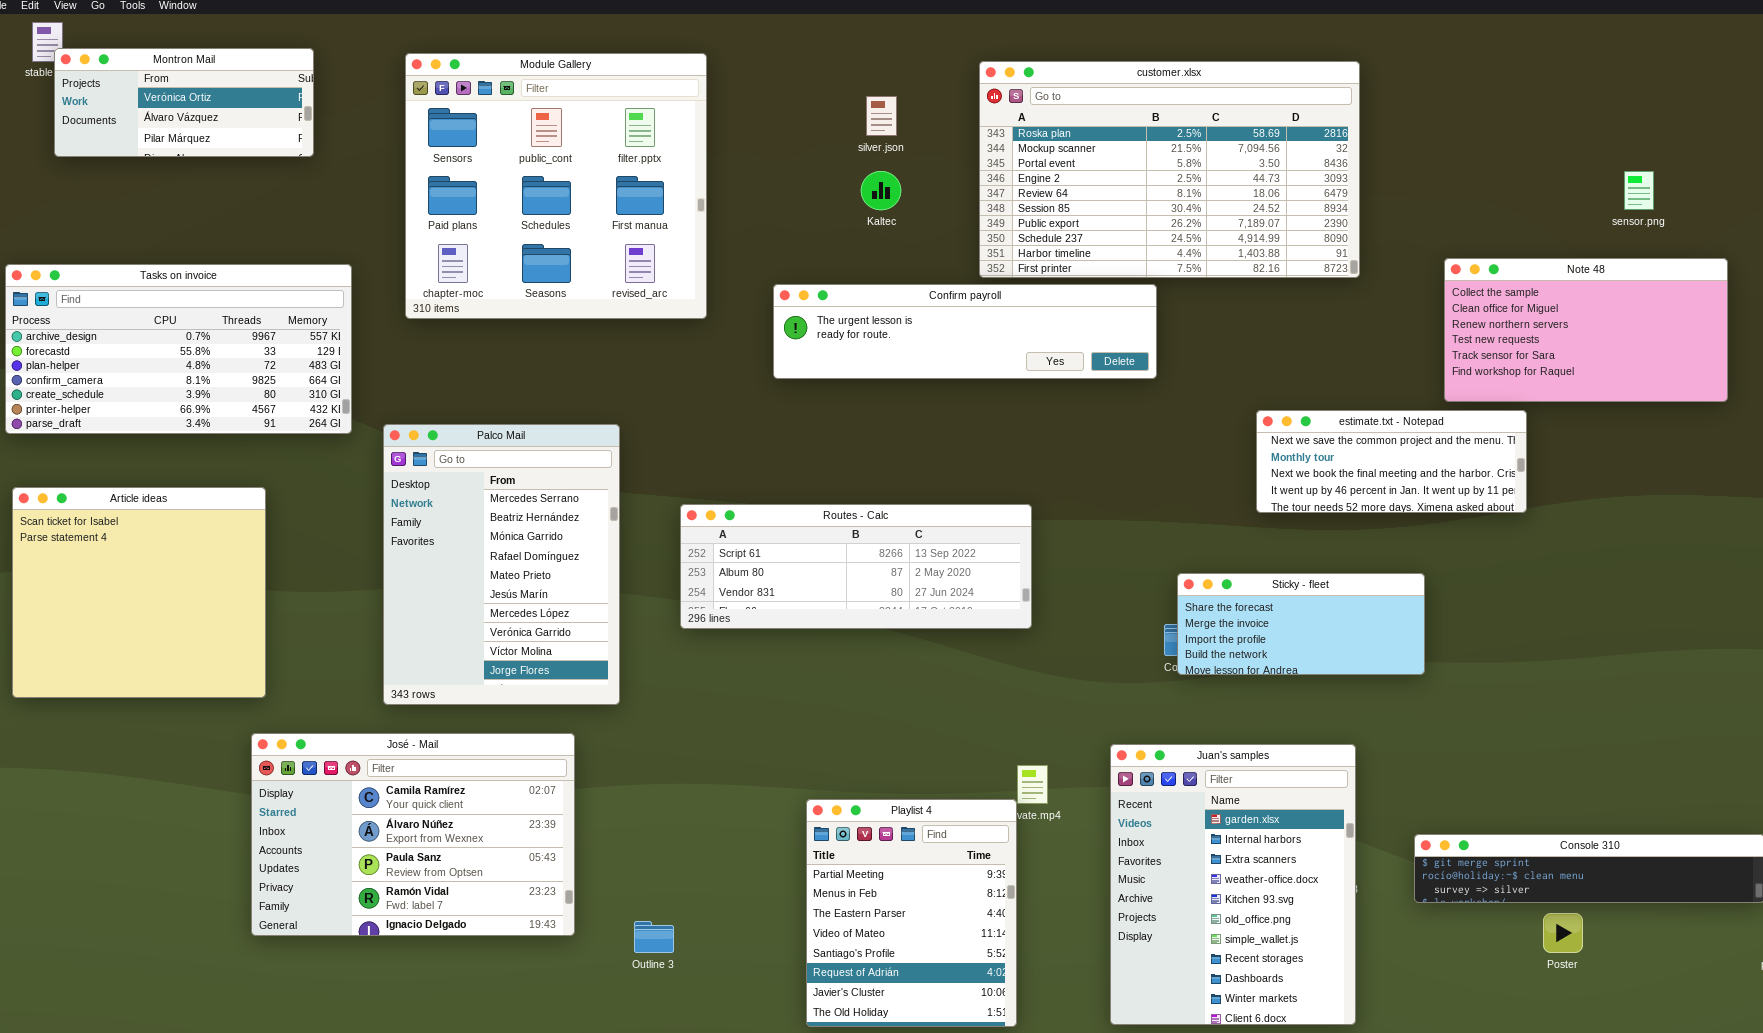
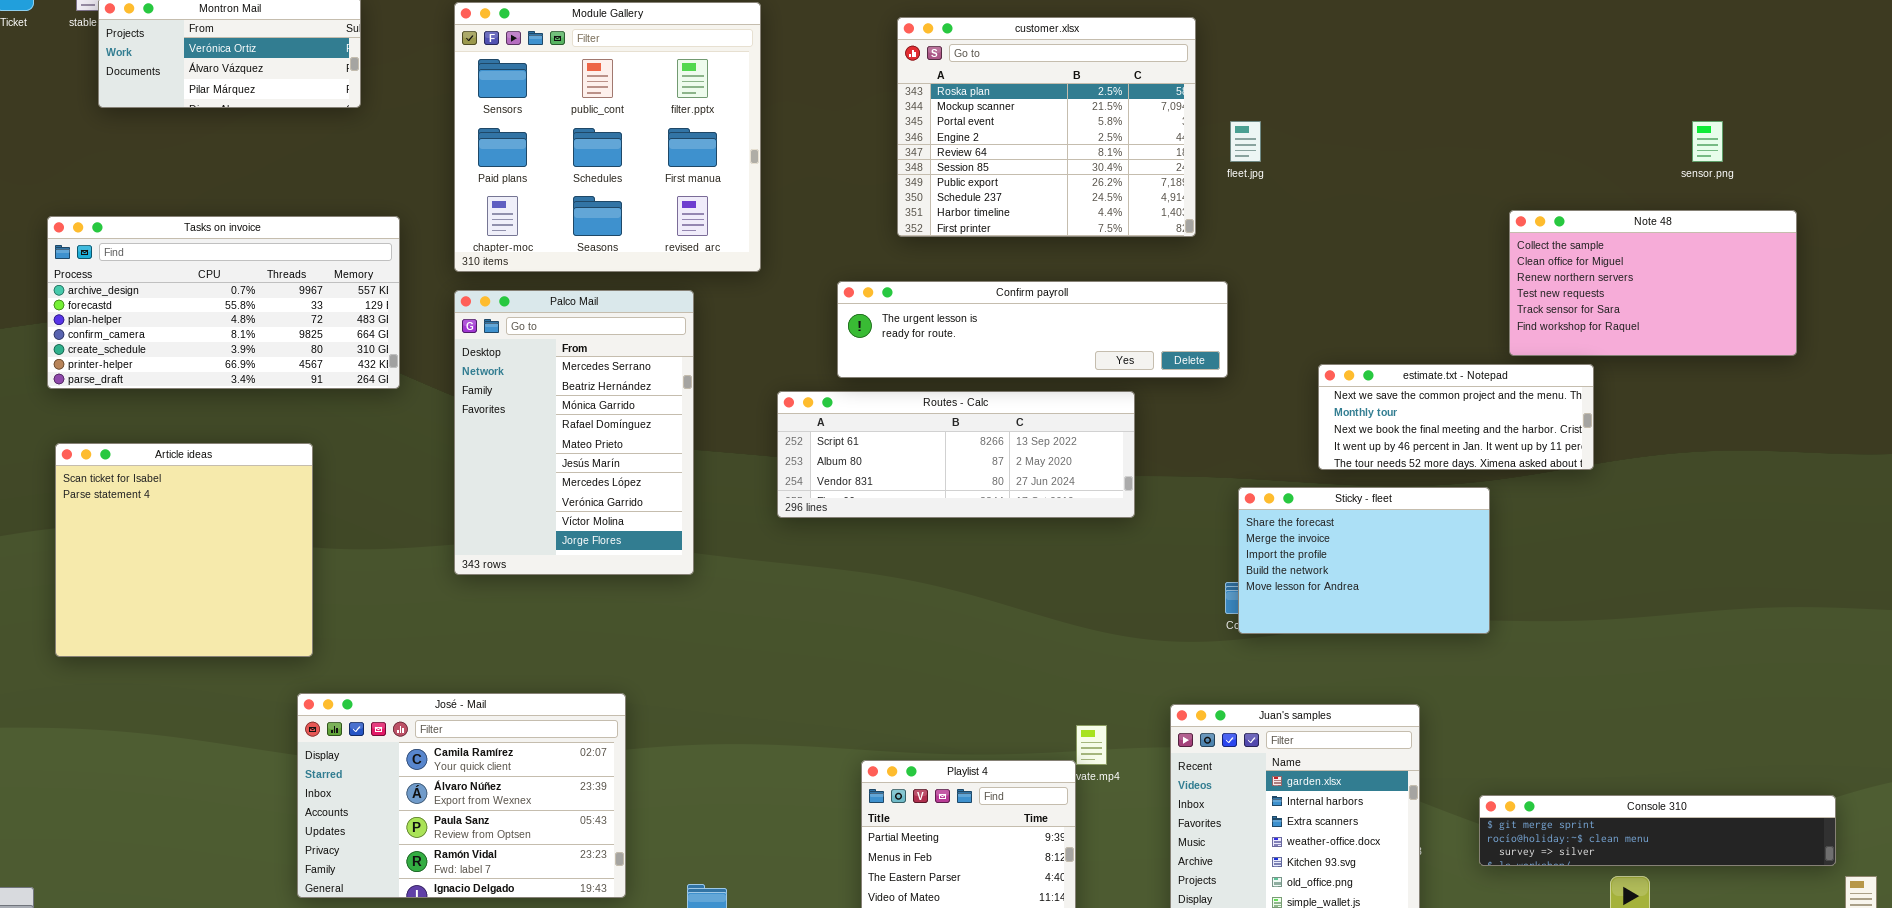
customer.xlsx: [979,61,1360,278] -> [897,17,1196,237], moved, resized
Confirm payroll: [773,284,1157,379] -> [837,281,1228,378], moved
Palco Mail: [383,424,620,705] -> [454,290,694,575], moved
Routes - Calc: [680,504,1032,629] -> [777,391,1135,518], moved
Sticky - fleet: [1177,573,1425,675] -> [1238,487,1490,634], resized

